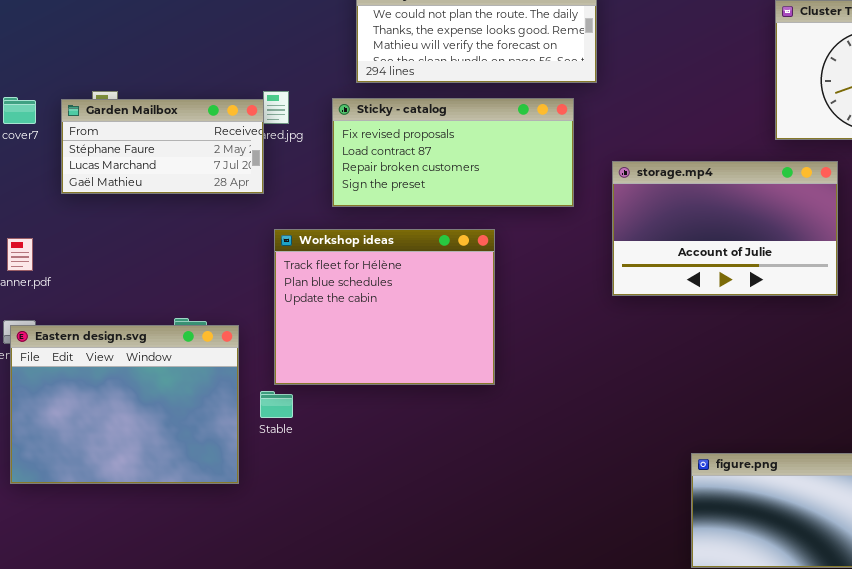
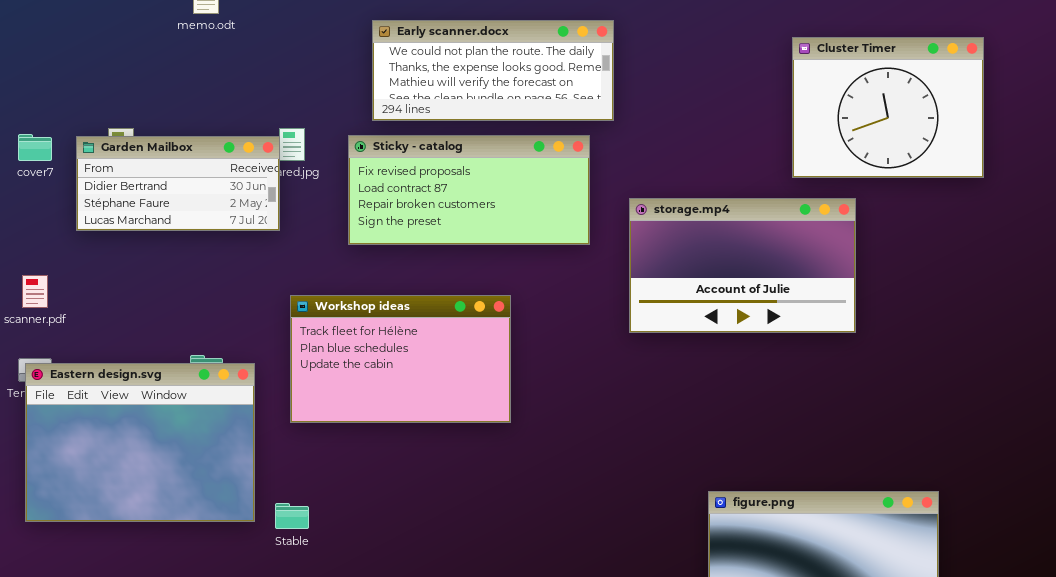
Garden Mailbox: [61,99,264,194] -> [76,136,280,231], scrolled up 1 row
Workshop ideas: [274,229,495,385] -> [290,295,511,423], resized
Stable: [260,391,293,418] -> [275,503,309,529], moved

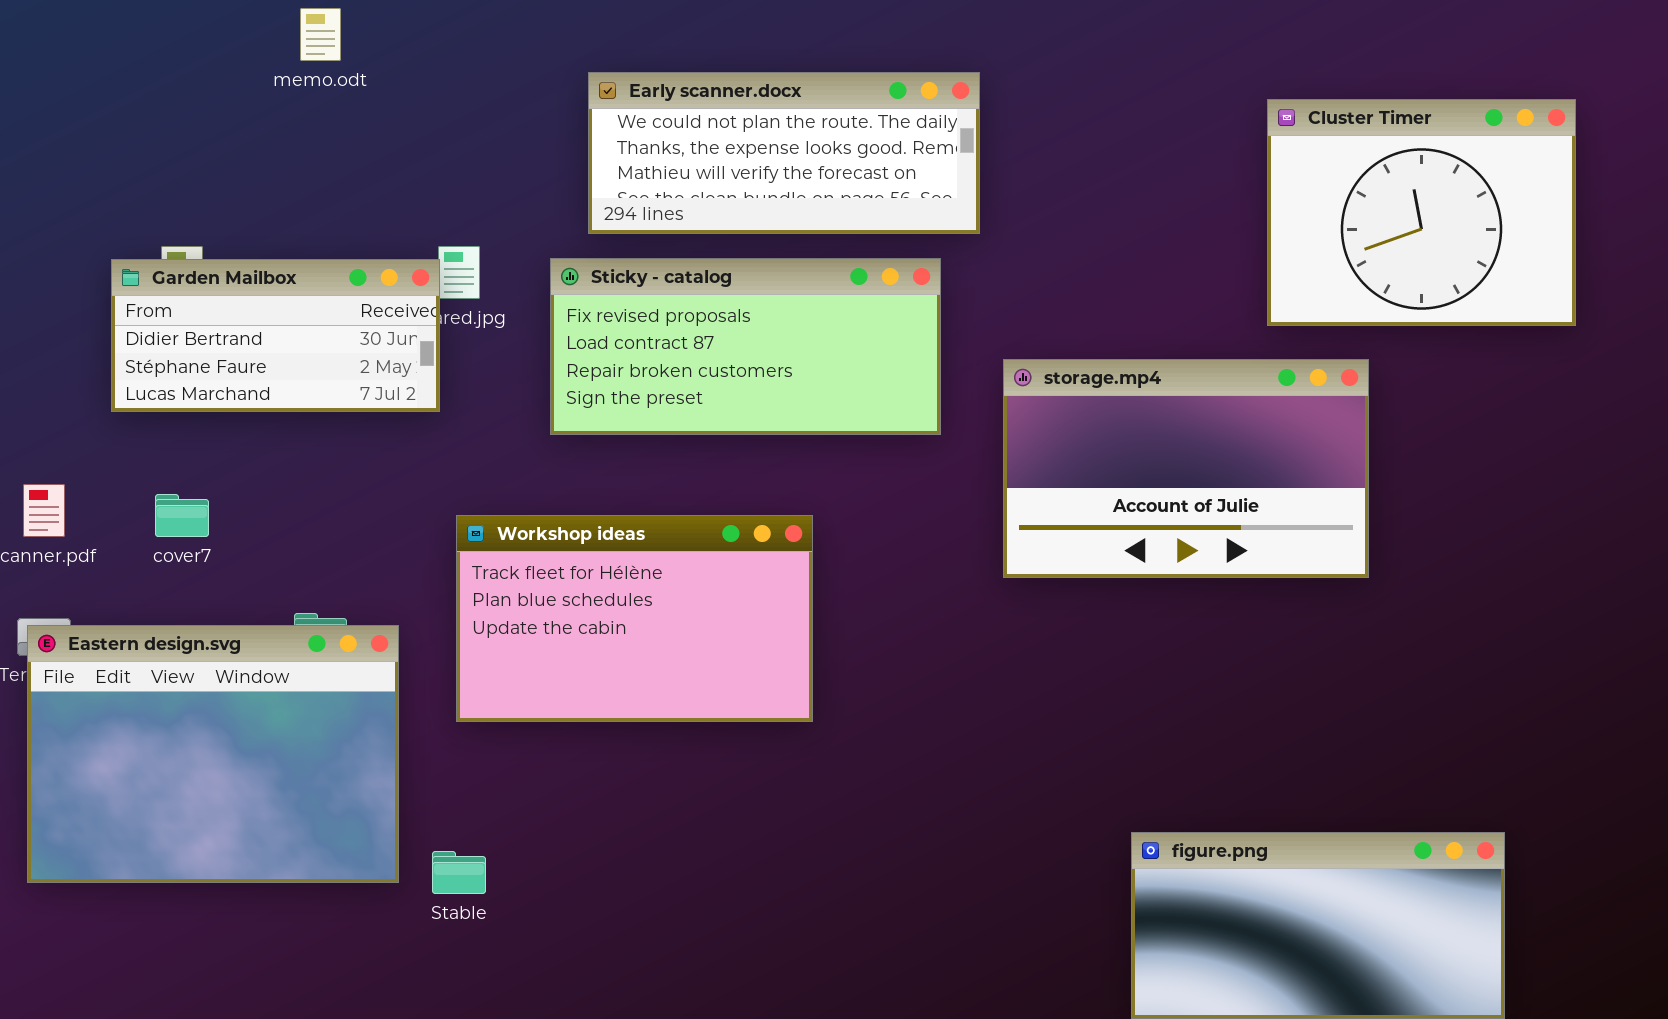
cover7: [18,134,52,161] -> [155,494,209,537], moved

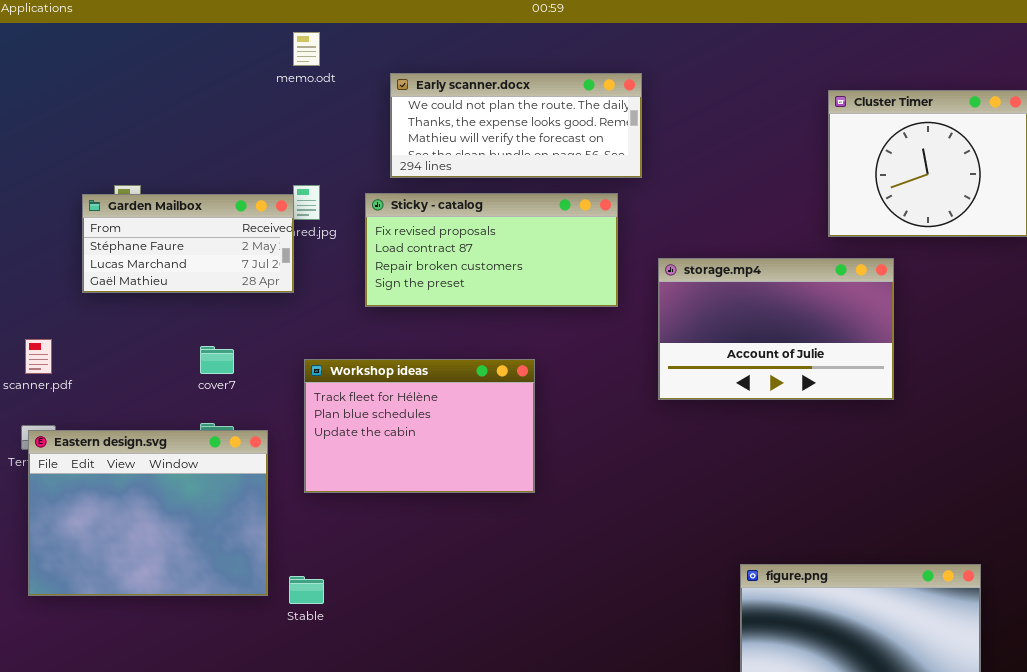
memo.odt: [300,8,341,61] -> [293,32,320,66], moved
Garden Mailbox: [111,259,440,412] -> [82,194,294,293], scrolled down 1 row
cover7: [155,494,209,537] -> [200,346,234,374], moved

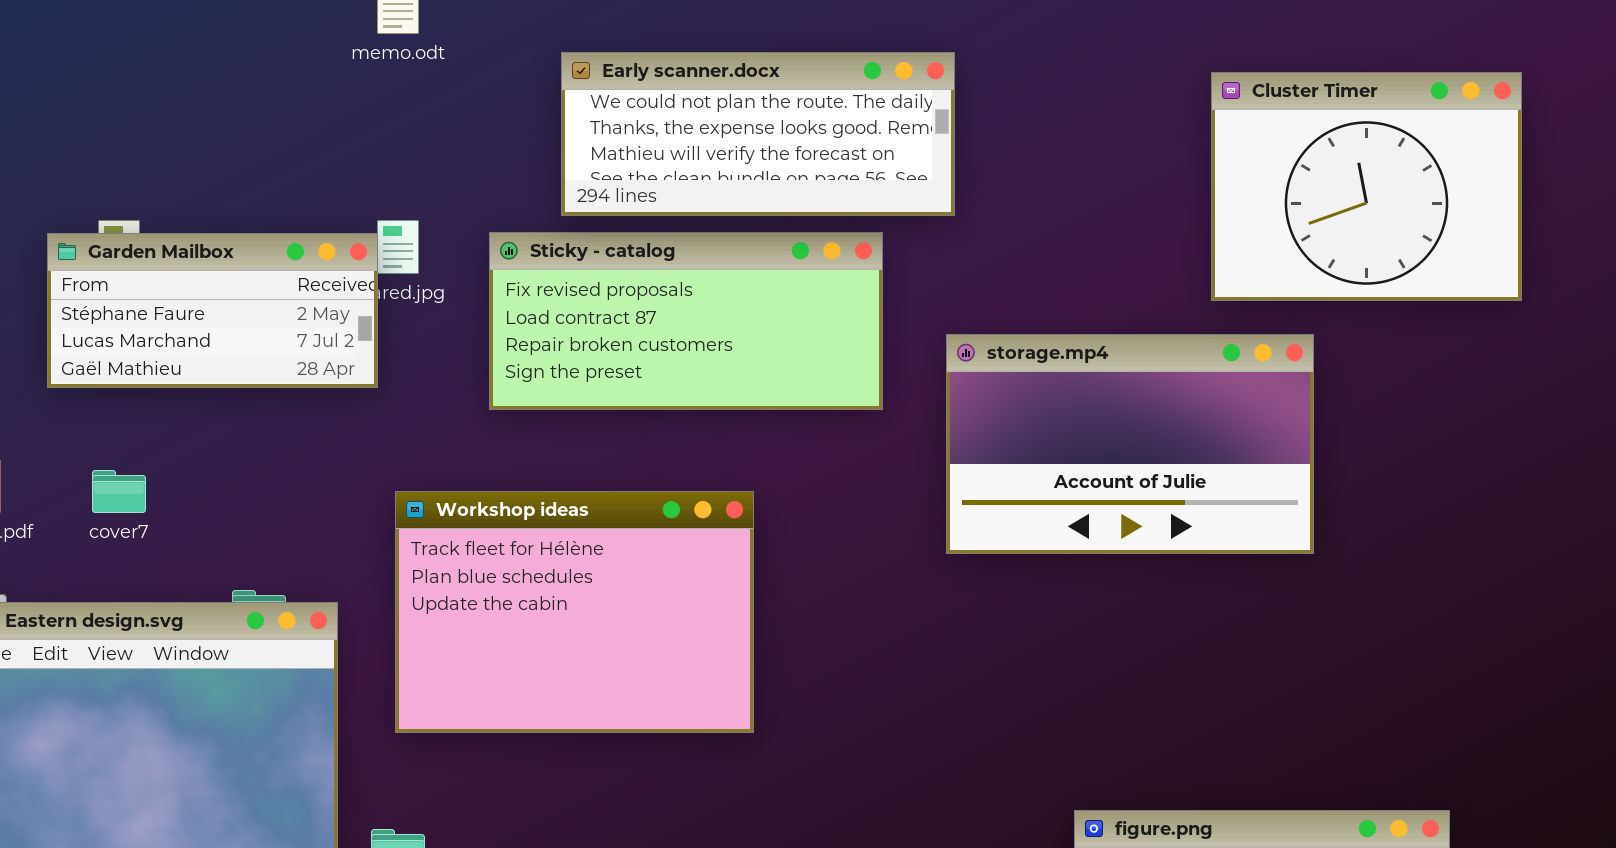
Early scanner.docx: [390,73,642,178] -> [561,52,955,216], moved
cover7: [200,346,234,374] -> [92,470,146,513], moved
Workshop ideas: [304,359,535,493] -> [395,491,754,733], resized

